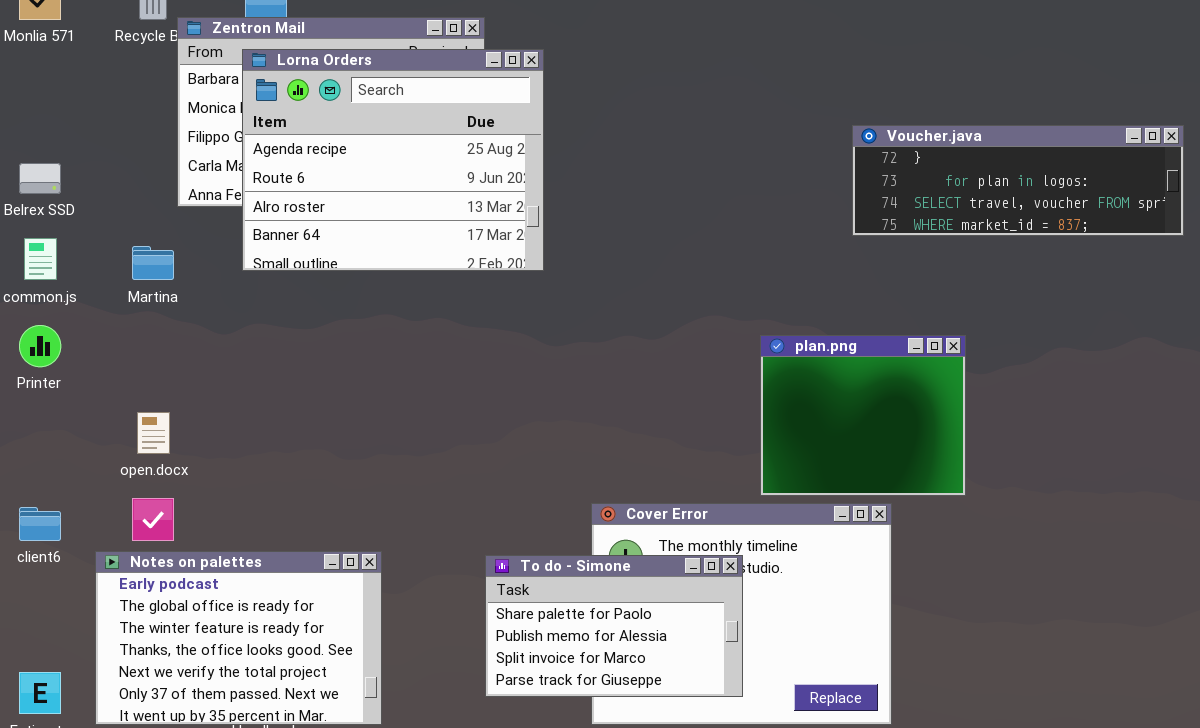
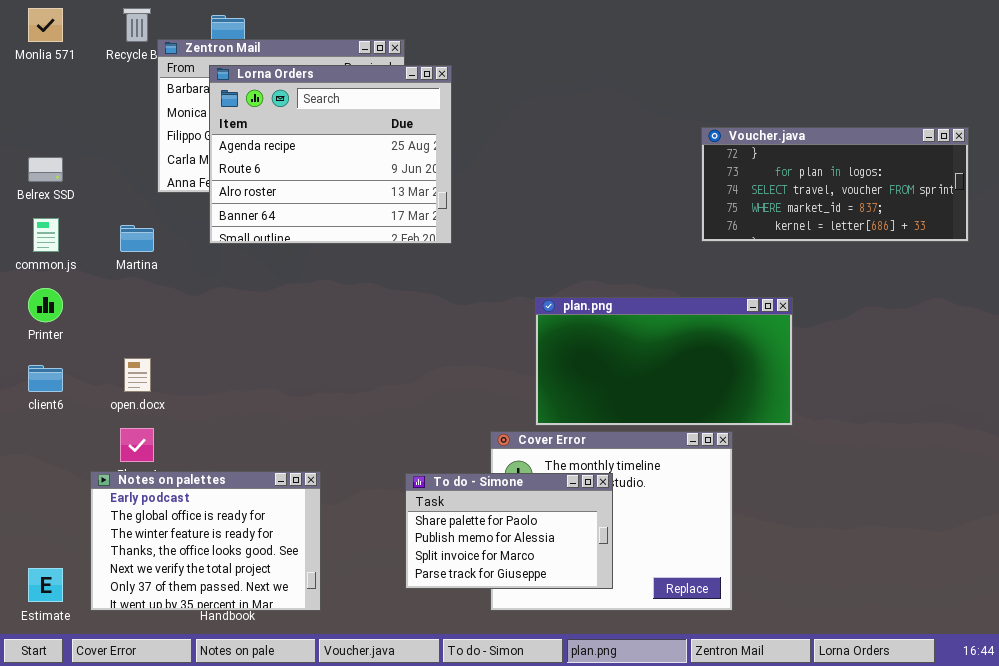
Voucher.java: [852,125,1184,236] -> [701,127,969,242], resized
plan.png: [760,335,966,496] -> [535,297,793,426], resized
client6: [19,507,61,541] -> [28,365,63,392], moved

